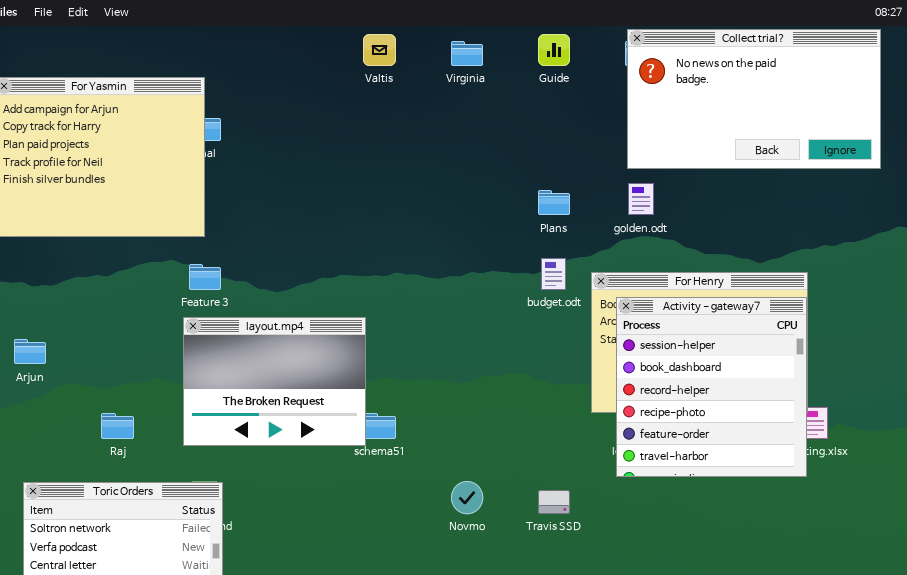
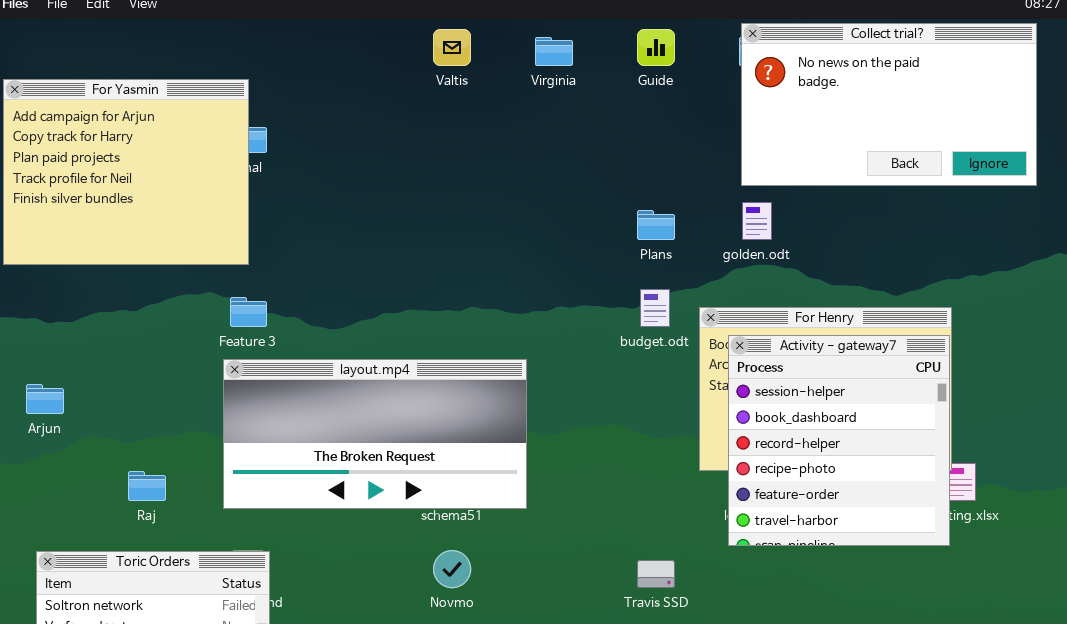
layout.mp4: [183,317,366,446] -> [223,359,527,509], resized
Novmo: [451,481,483,514] -> [433,550,471,588], moved

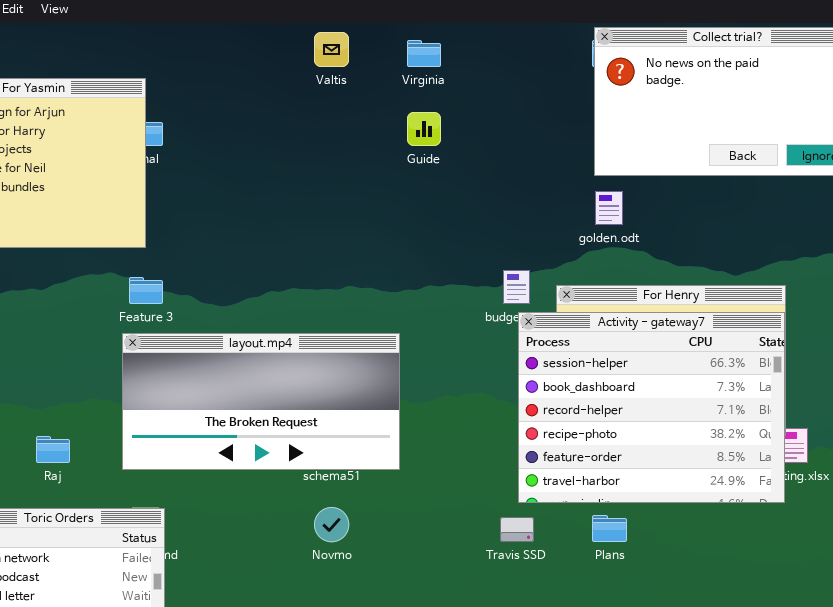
Guide: [637,29,675,66] -> [407,112,441,146], moved
Plans: [637,210,675,240] -> [592,515,627,542], moved
Activity - gateway7: [728,335,950,546] -> [518,312,785,503], resized

